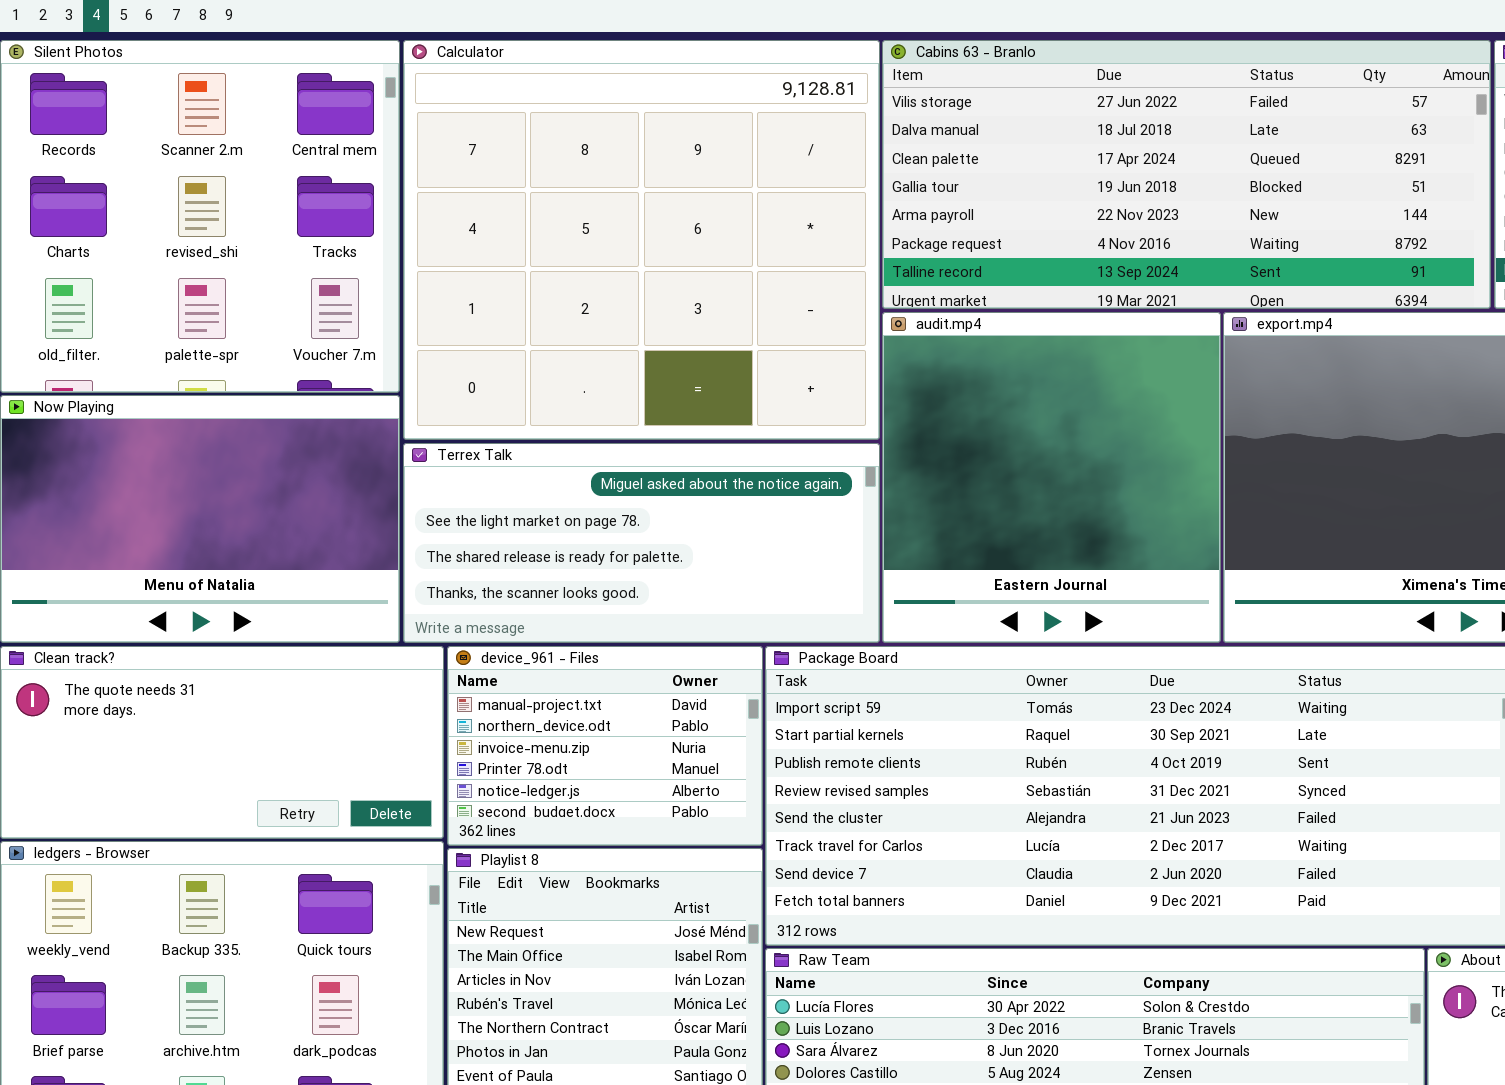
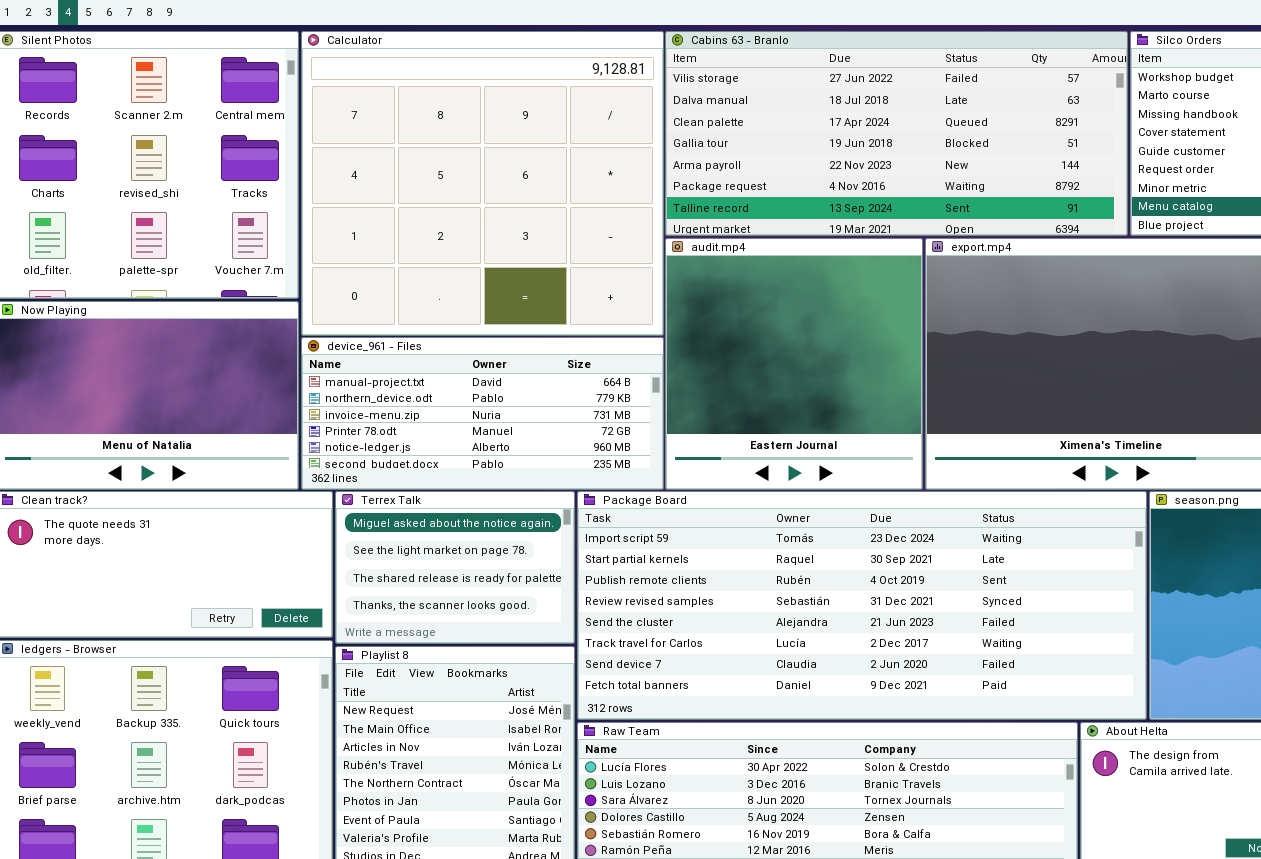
Terrex Talk: [403,443,880,643] -> [335,491,575,644], moved, resized
device_961 - Files: [447,646,763,846] -> [301,337,664,490], moved, resized

